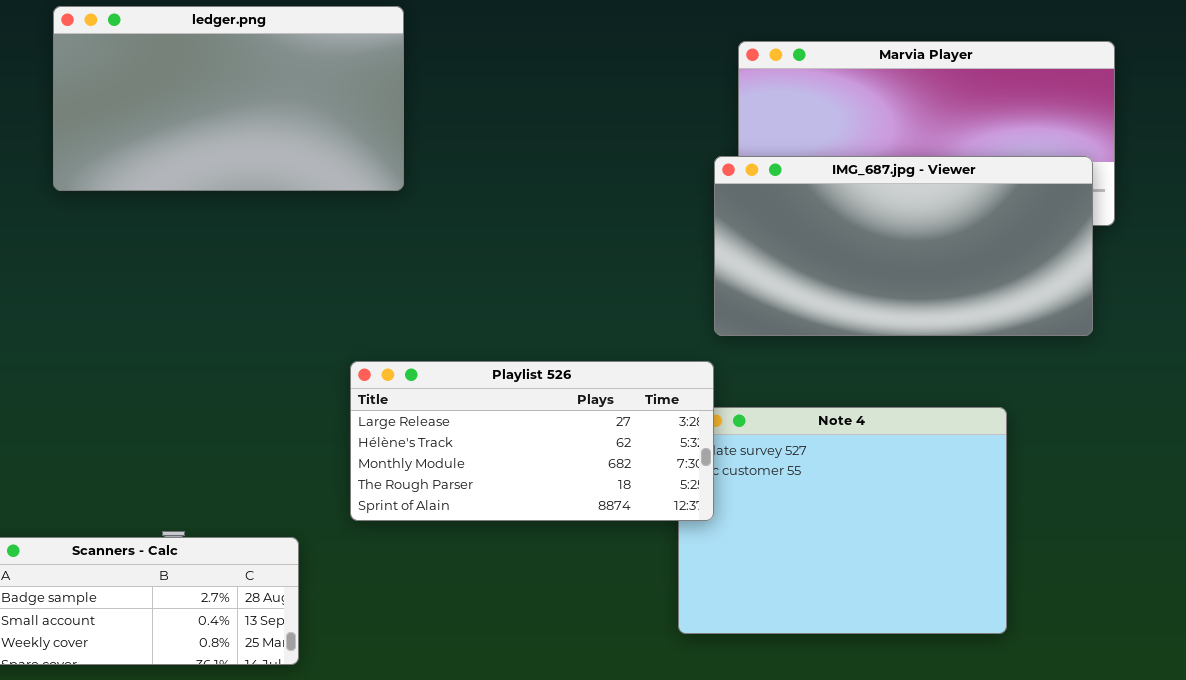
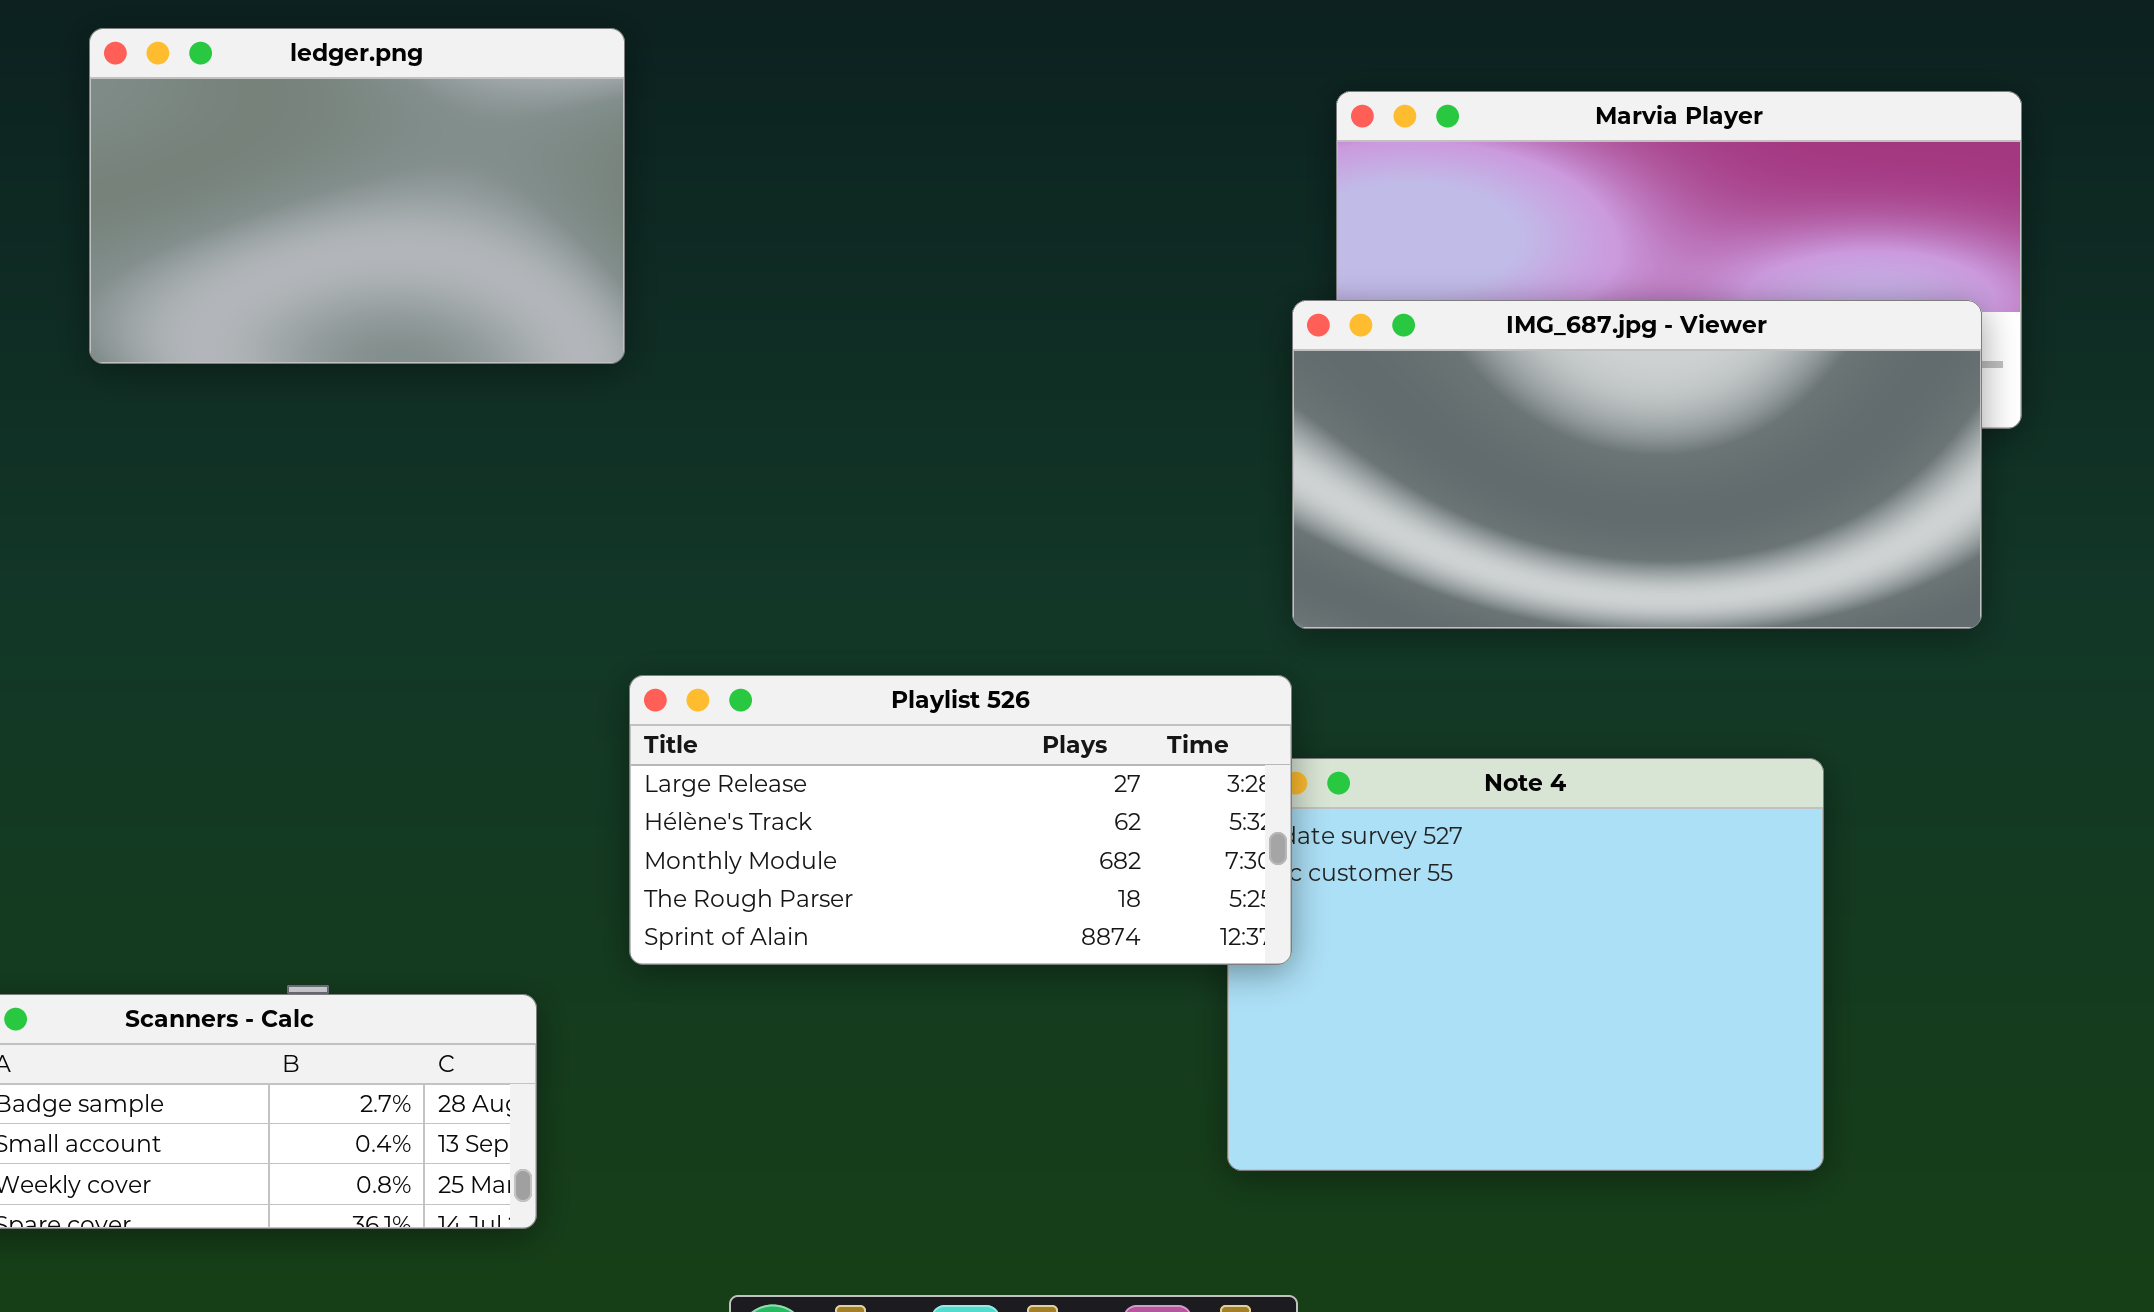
ledger.png: [53,6,404,191] -> [89,28,625,364], resized

